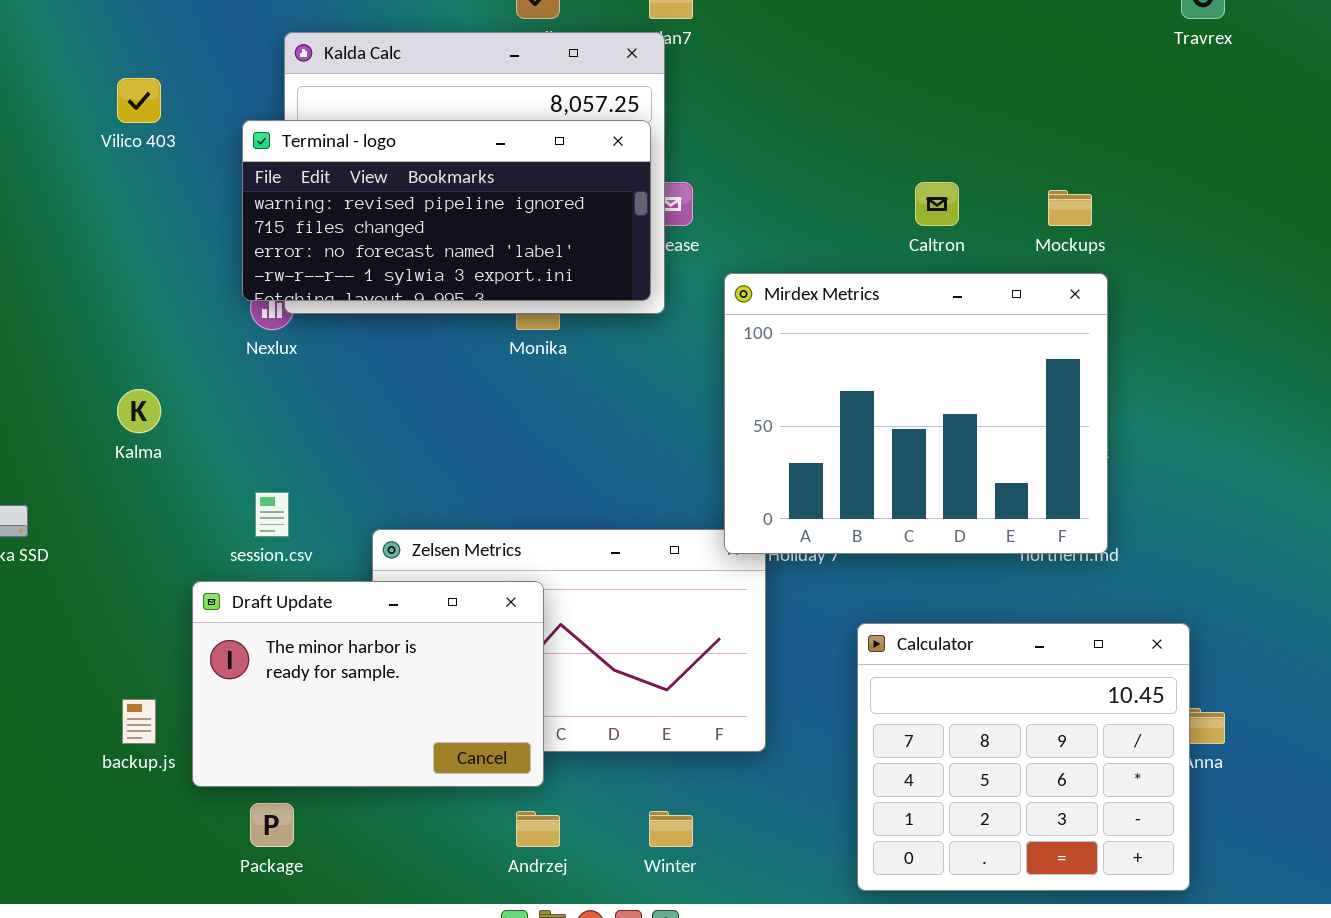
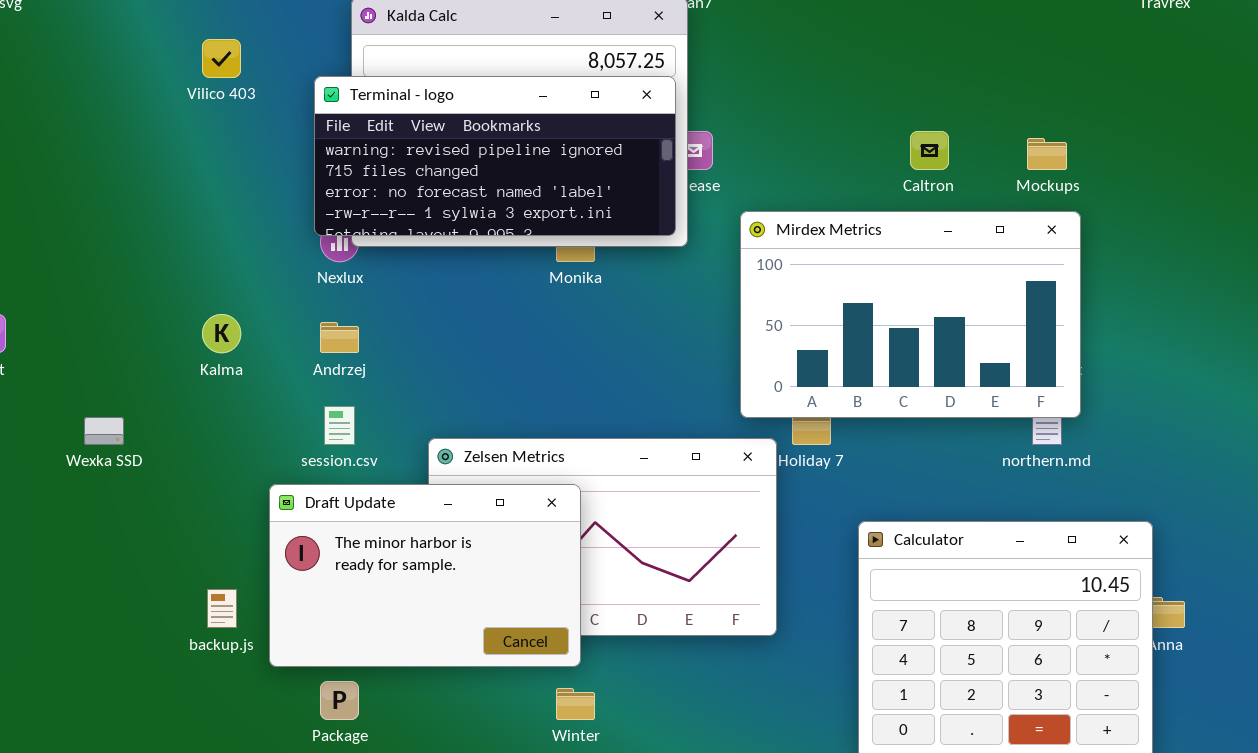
Mirdex Metrics: [724,273,1108,554] -> [740,211,1081,418], resized
Andrzej: [516,811,560,847] -> [320,322,359,353], moved
Winter: [649,811,693,847] -> [556,688,595,720], moved

